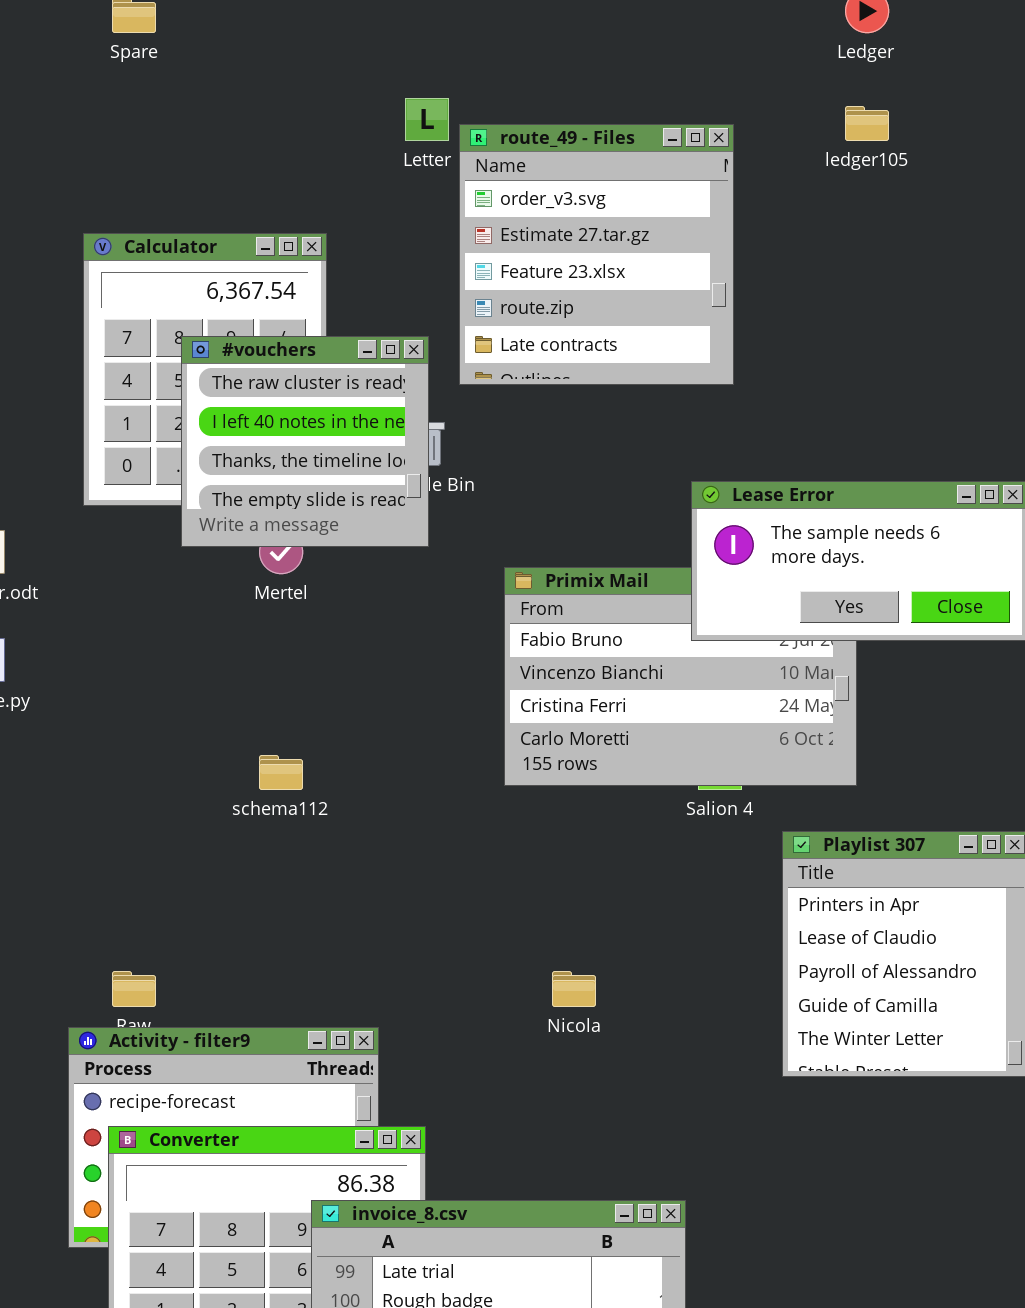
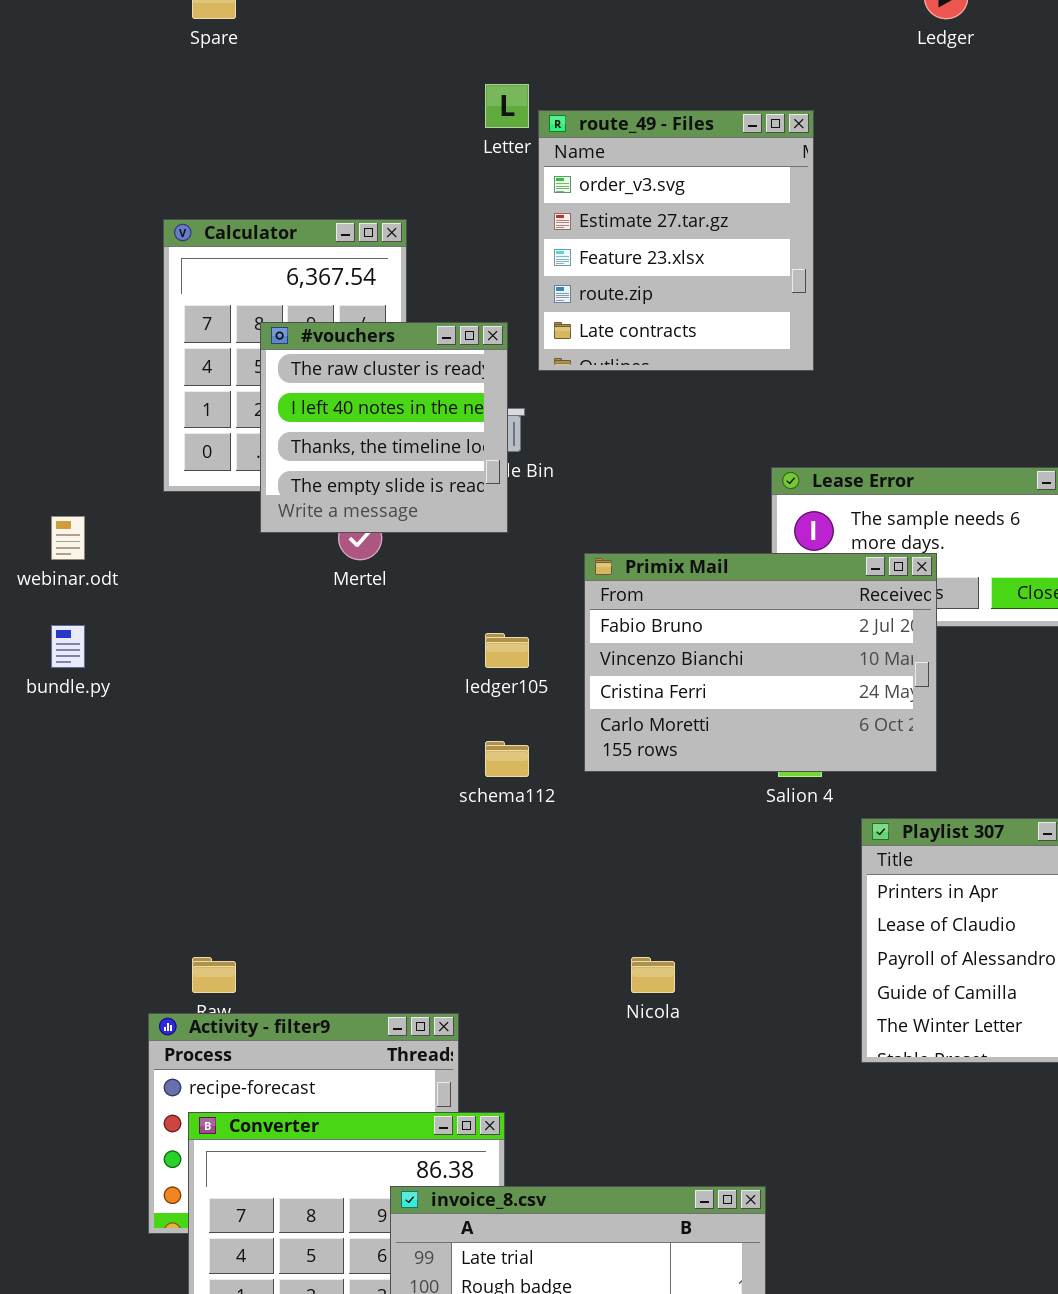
ledger105: [845,106,889,141] -> [485,633,529,668], moved
Primix Mail: [504,567,857,786] -> [584,553,937,772], raised
schema112: [259,755,303,790] -> [485,741,529,777], moved

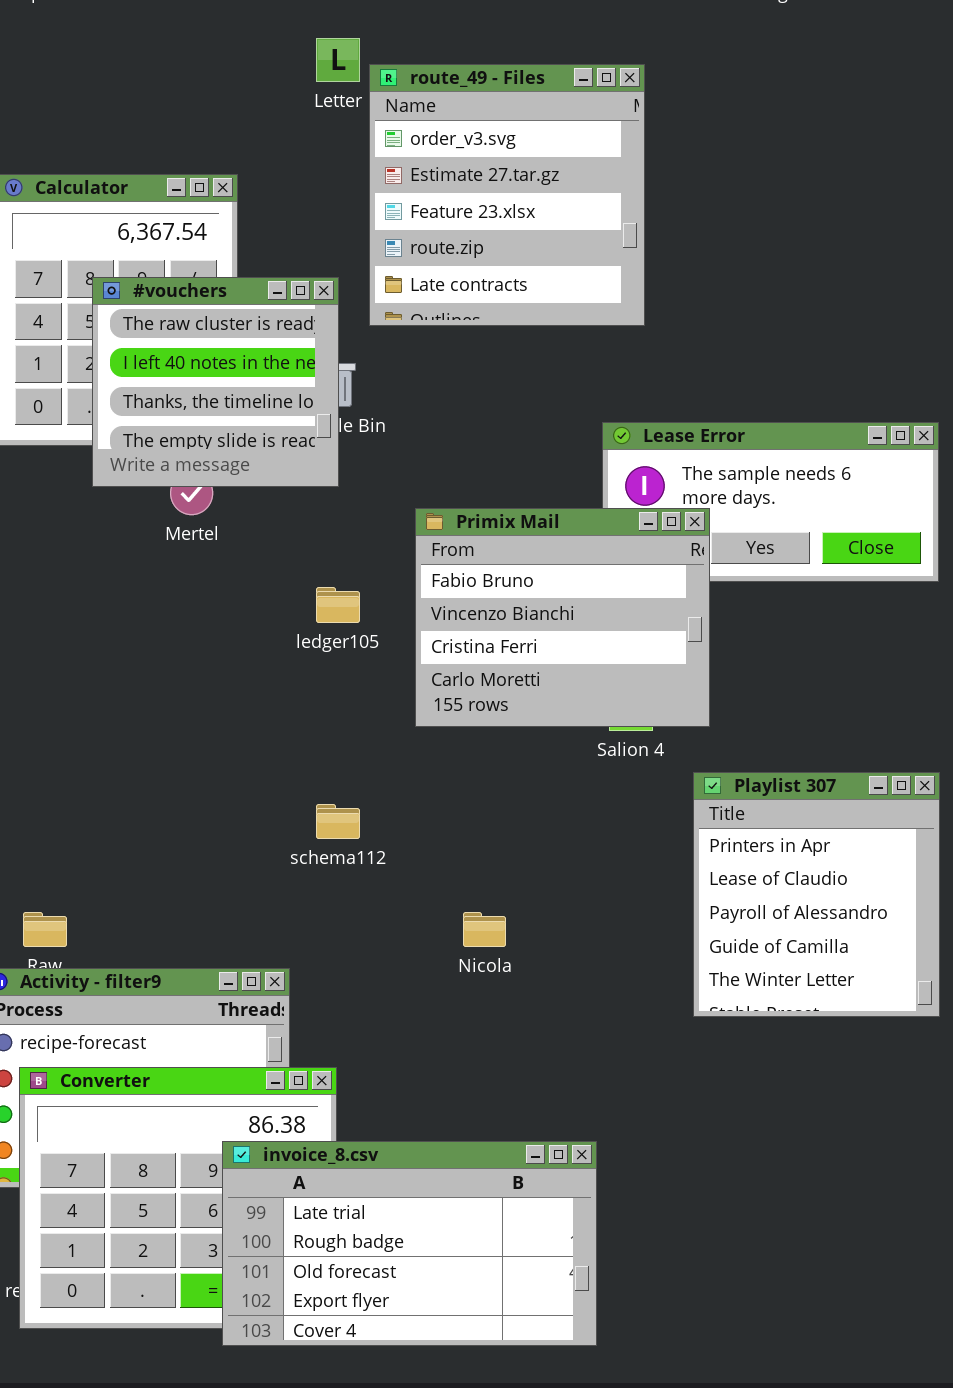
Primix Mail: [584,553,937,772] -> [415,508,710,727], resized
schema112: [485,741,529,777] -> [316,804,360,839], moved

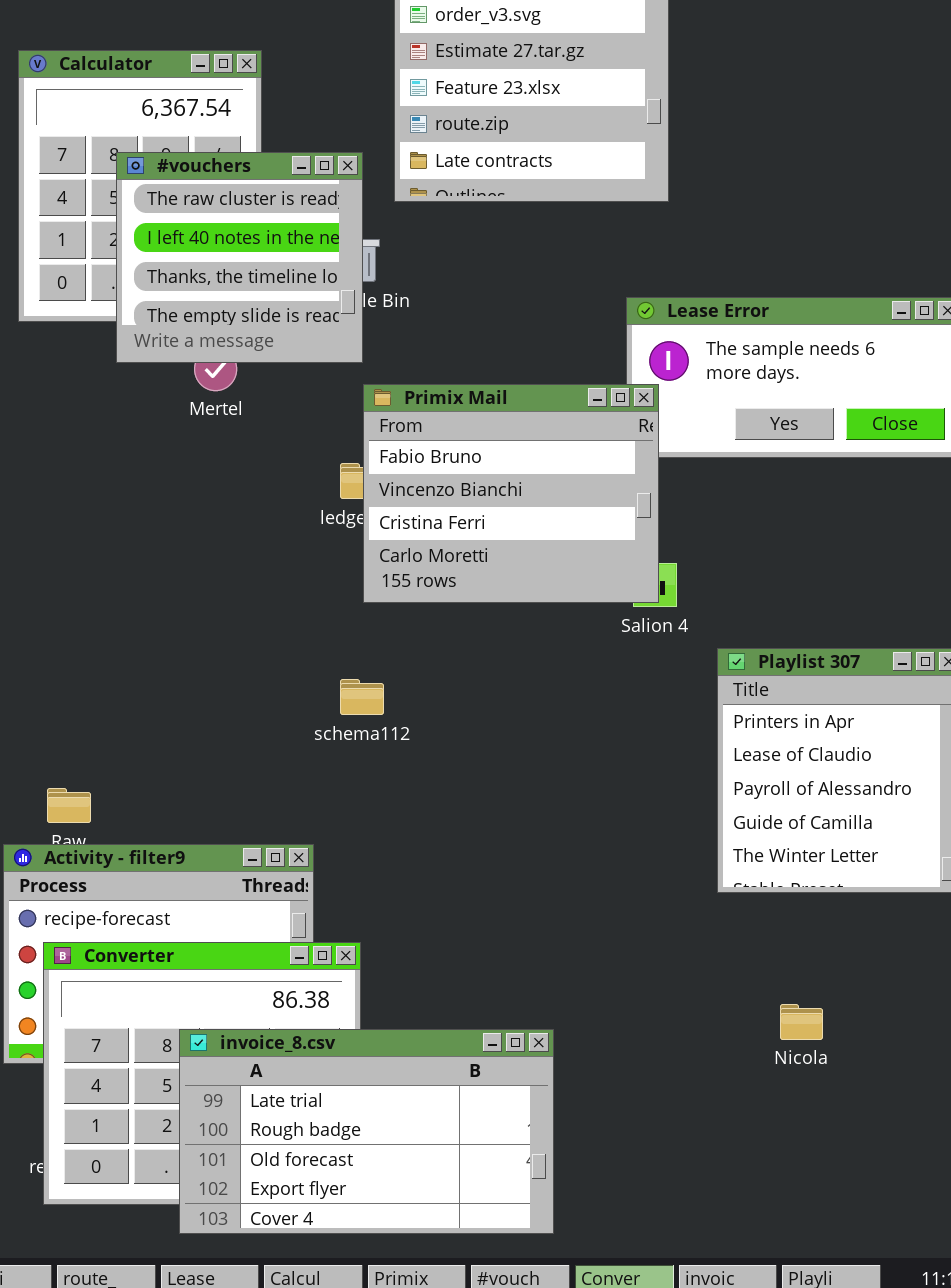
Primix Mail: [415,508,710,727] -> [363,384,659,603], moved
Nicola: [463,912,506,947] -> [780,1004,823,1040], moved
invoice_8.csv: [222,1141,597,1346] -> [179,1029,554,1234], moved

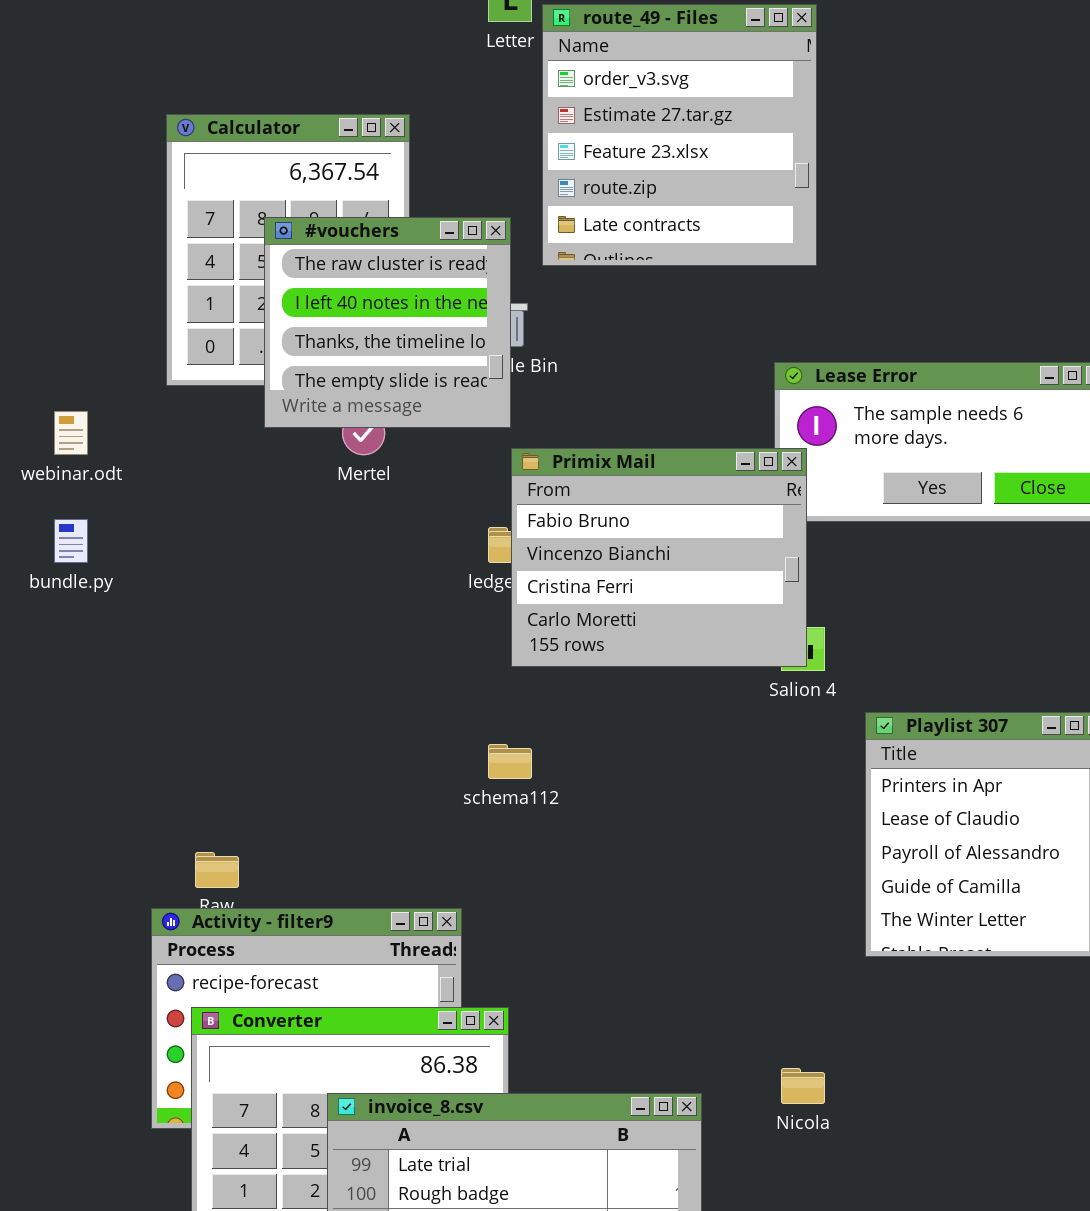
Nicola: [780,1004,823,1040] -> [781,1068,825,1104], moved

